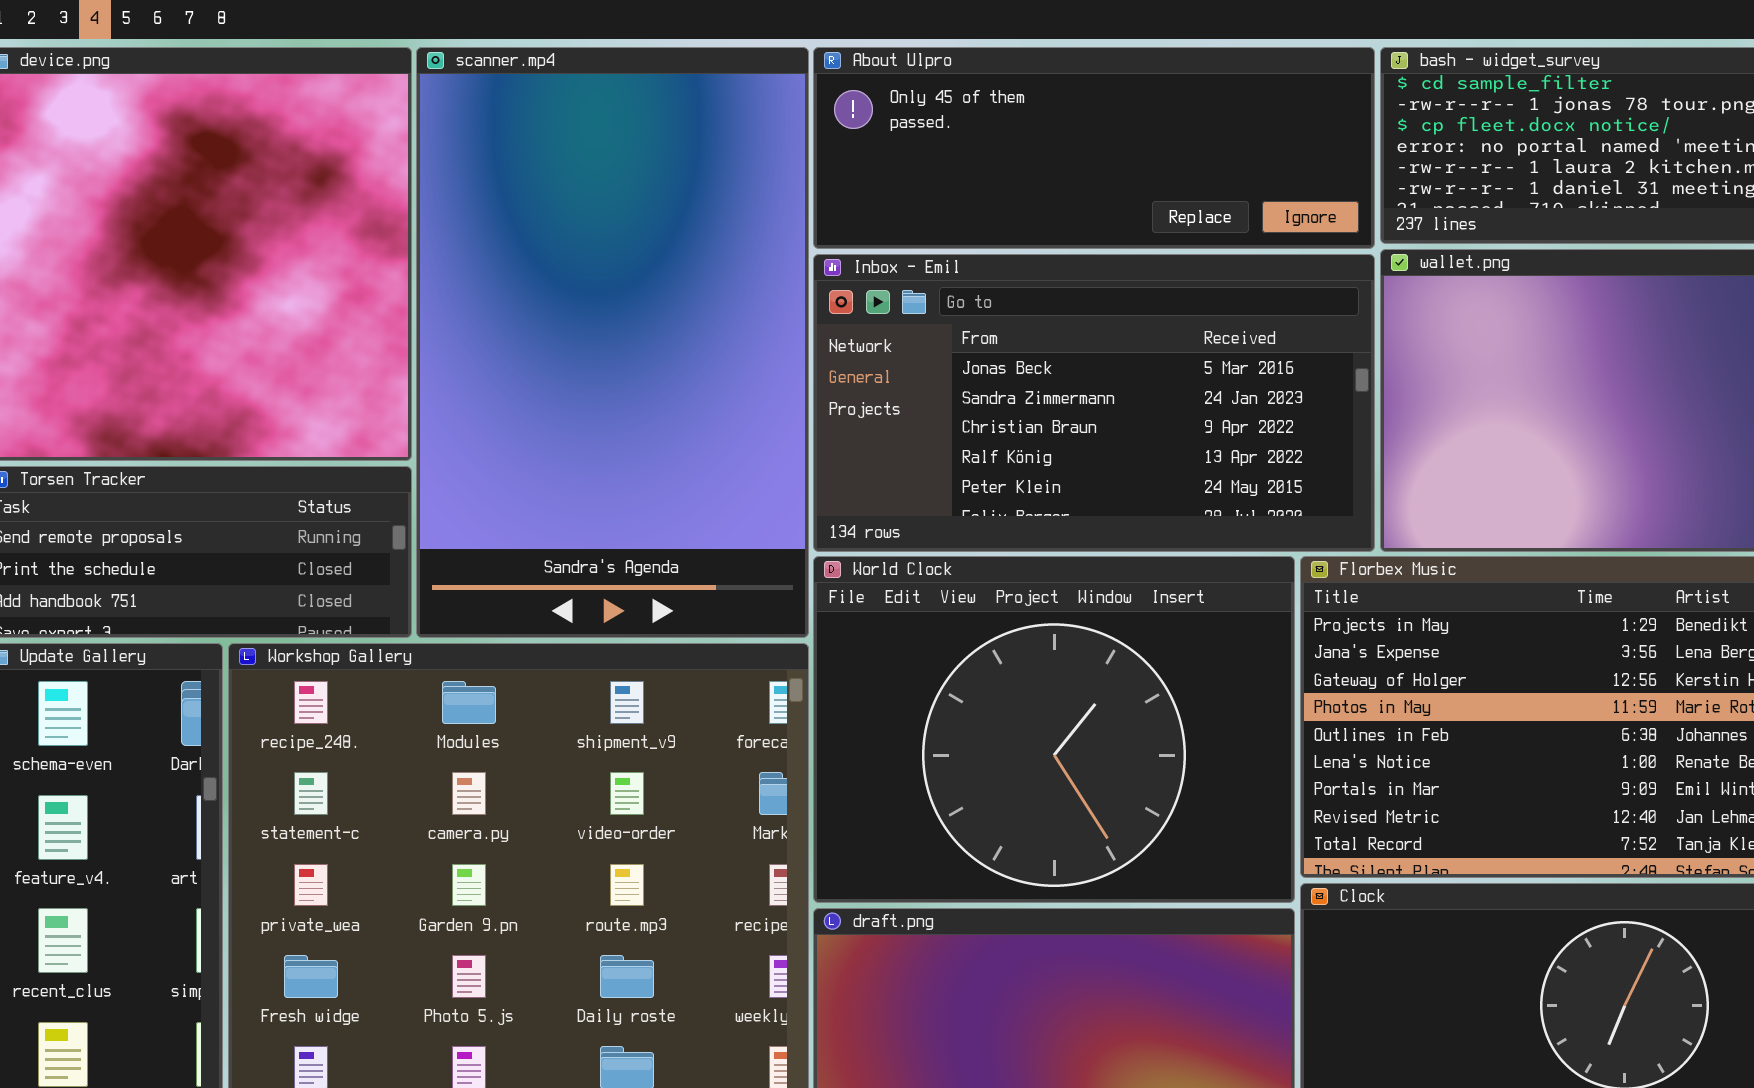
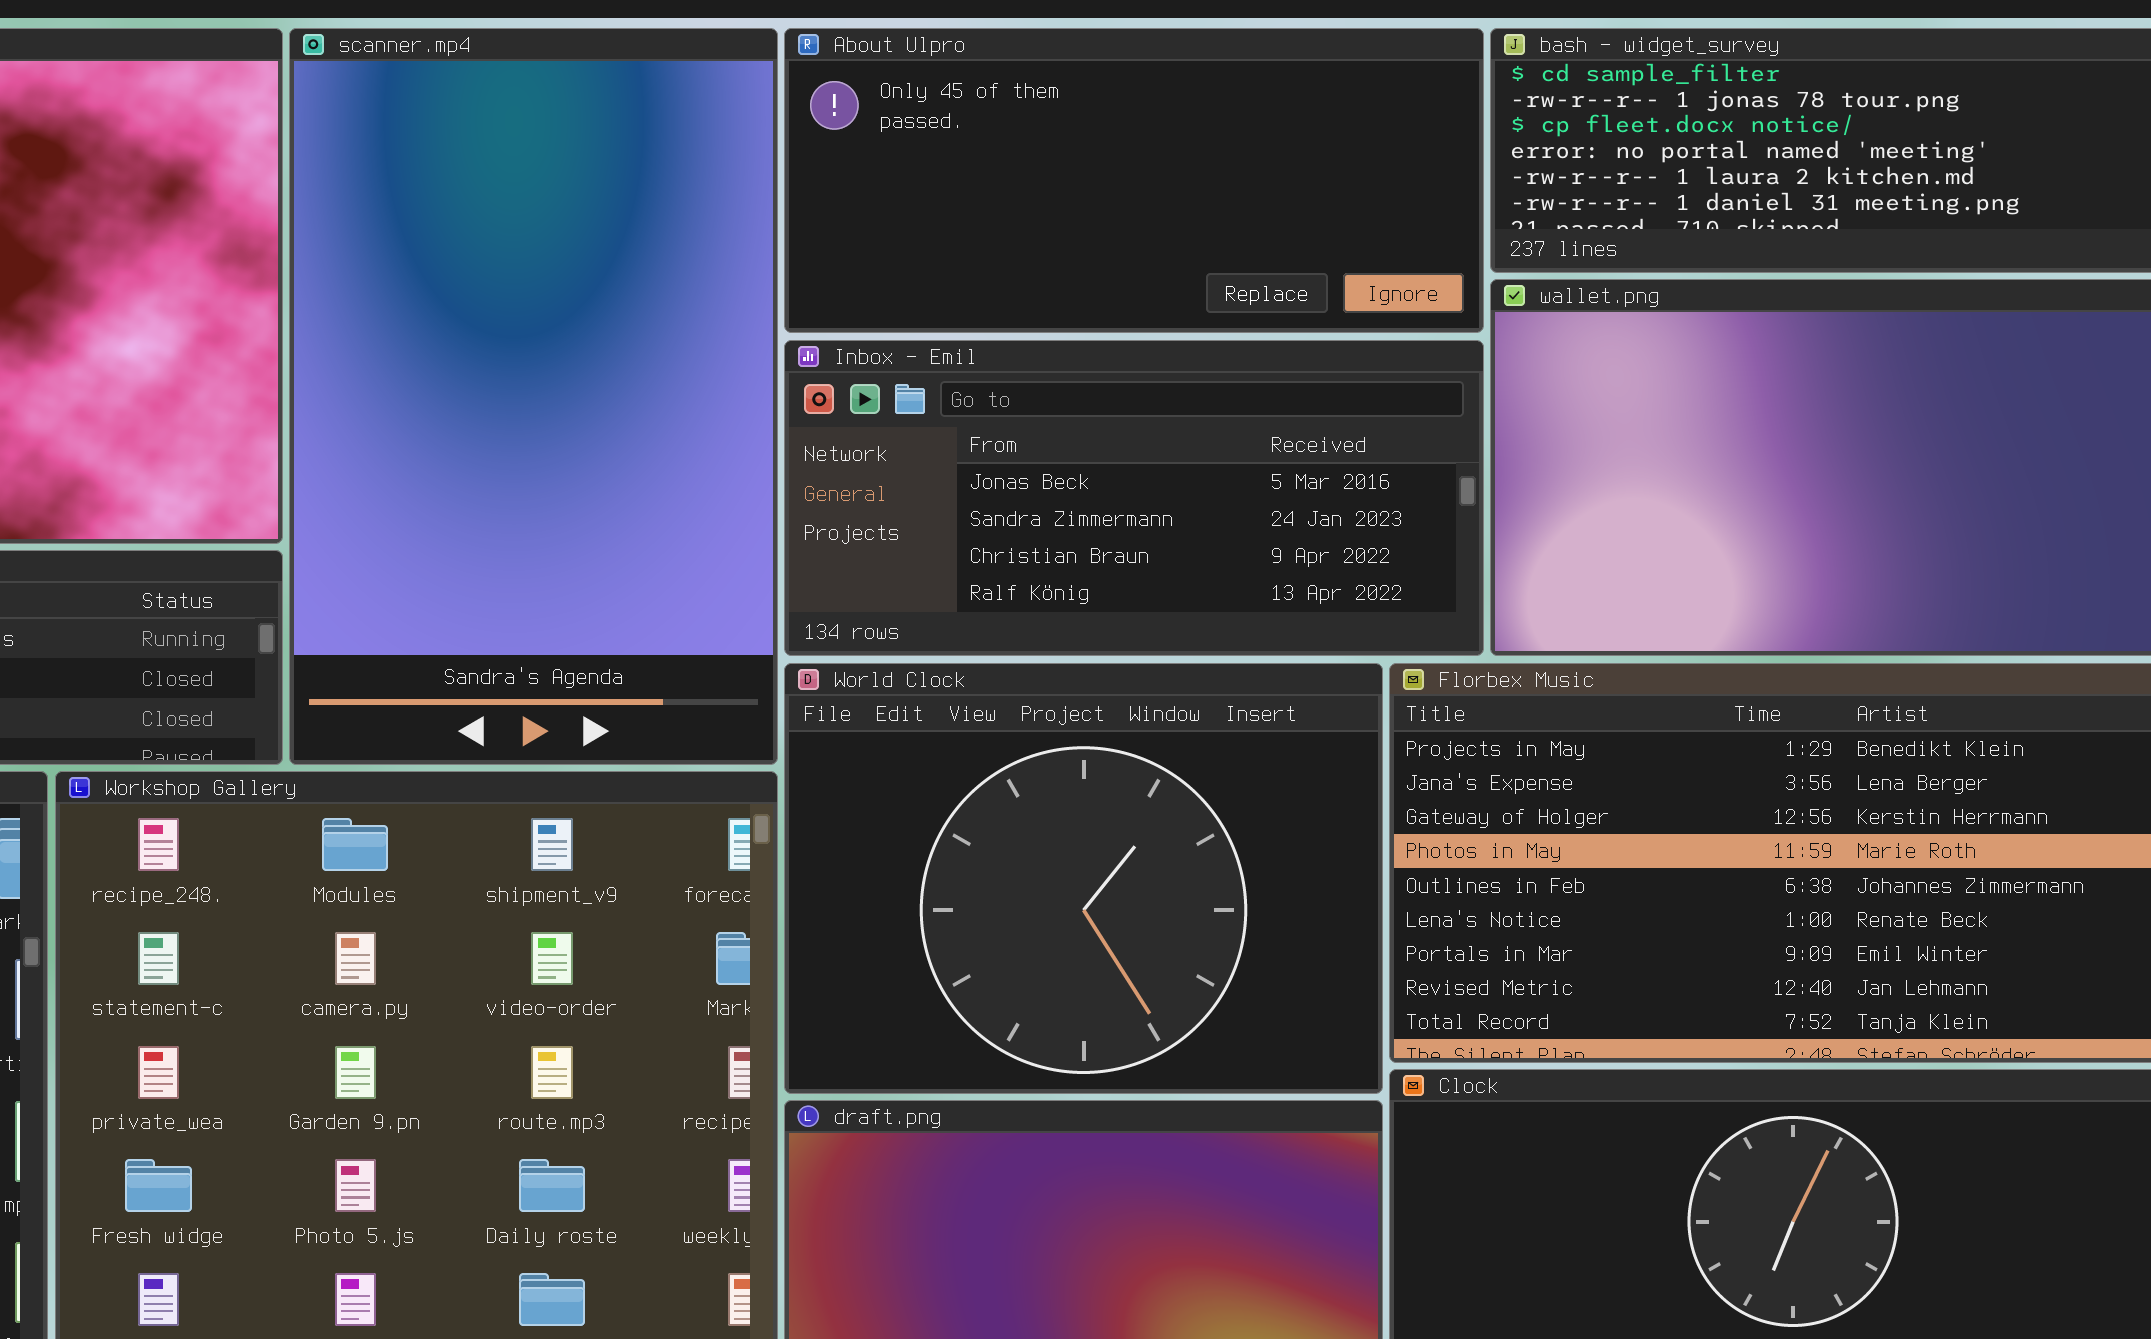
About Ulpro: [813,47,1375,249] -> [784,28,1484,333], resized
Inbox - Emil: [813,254,1375,552] -> [784,340,1484,656], resized

